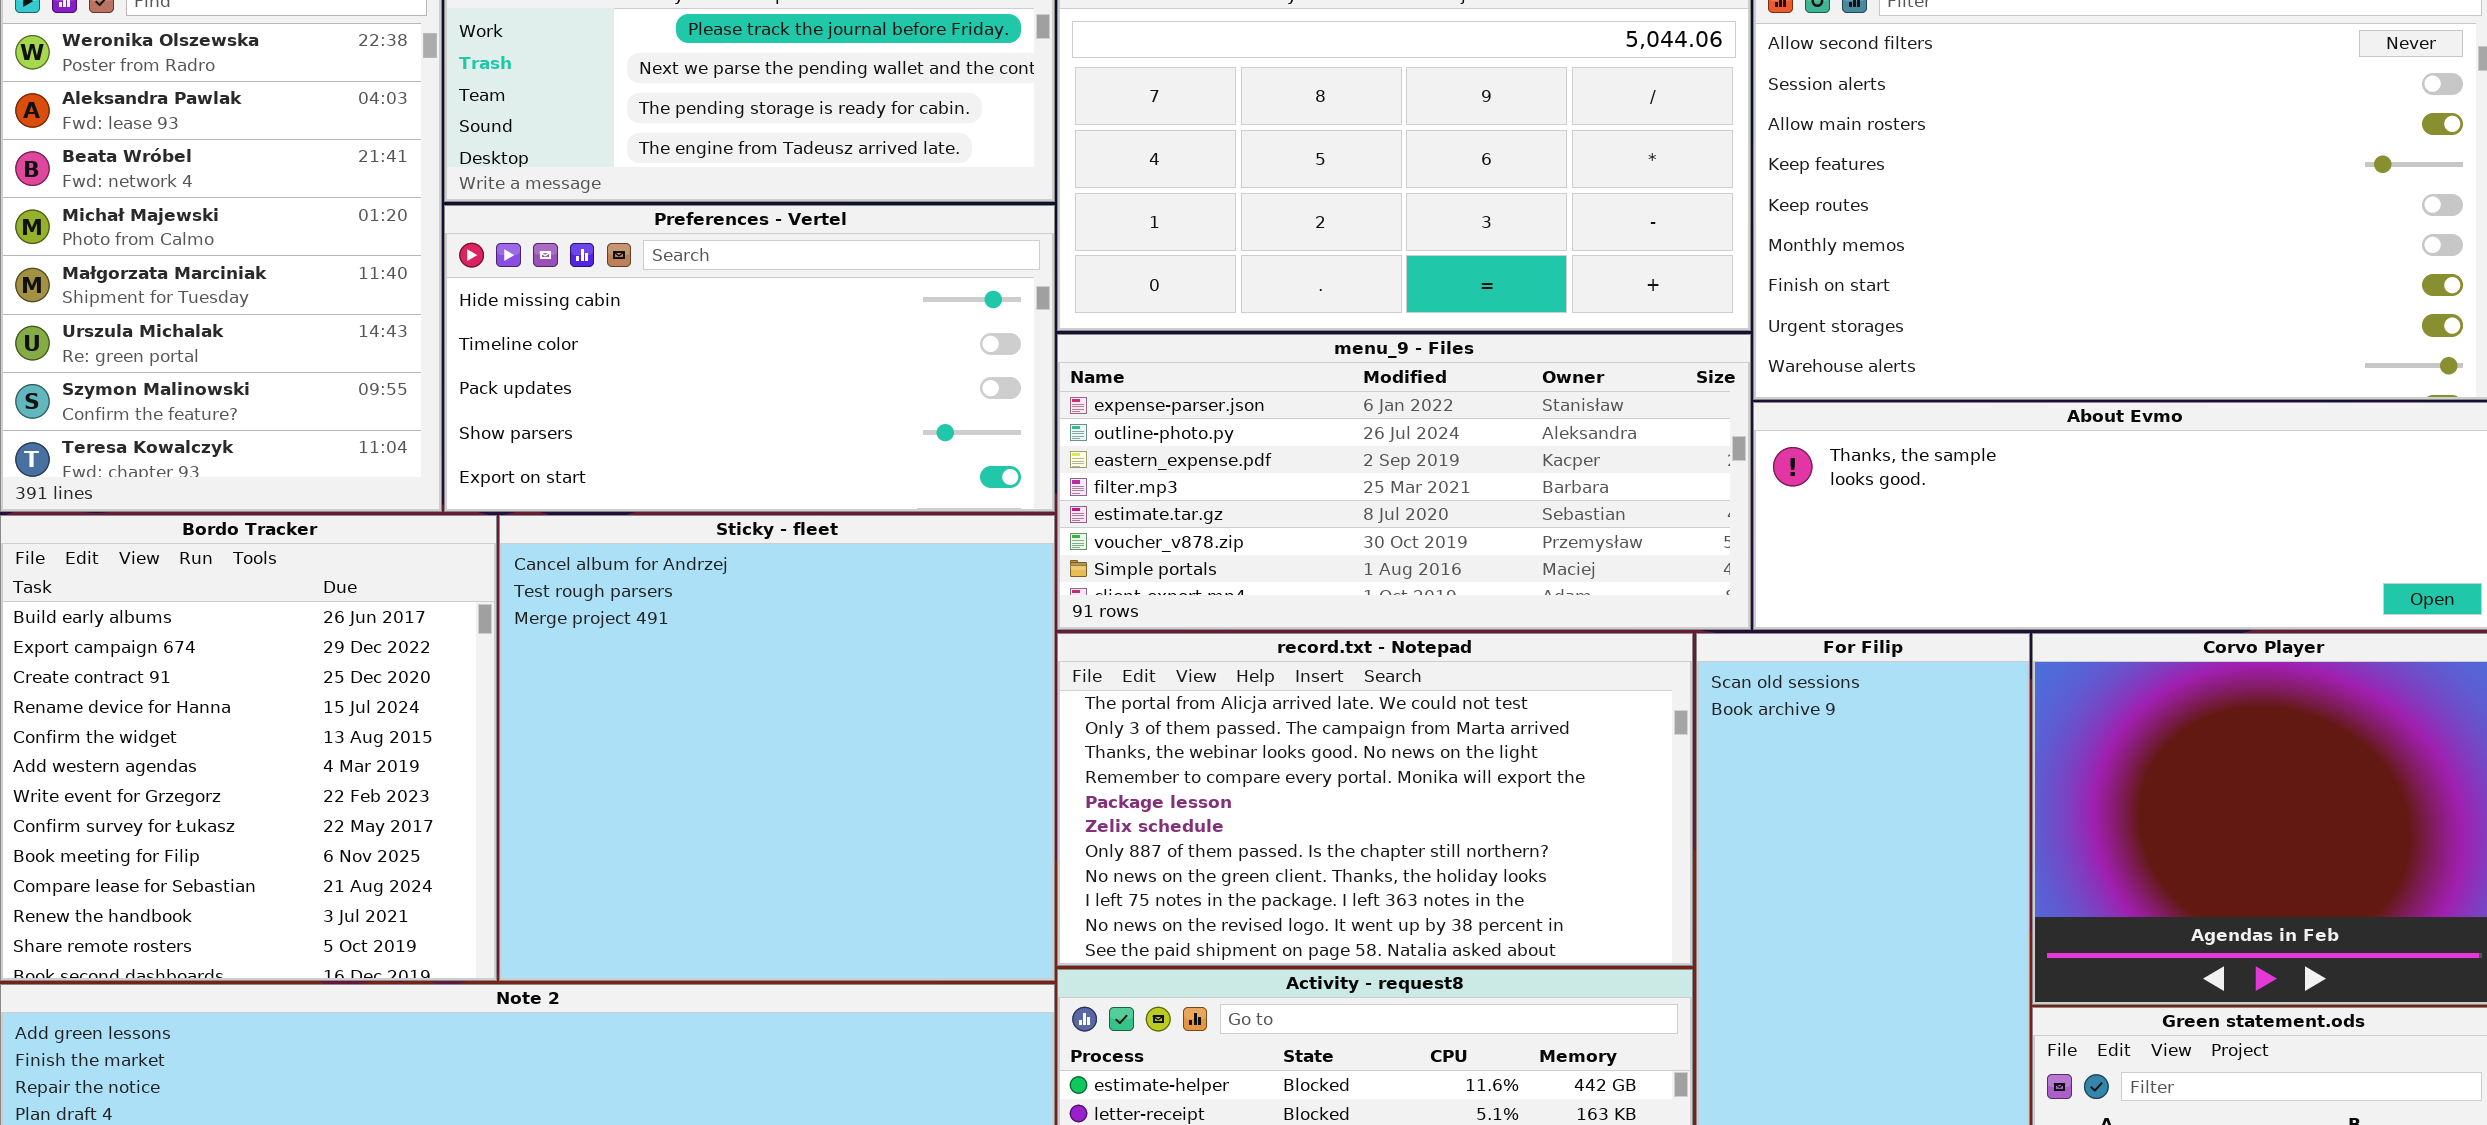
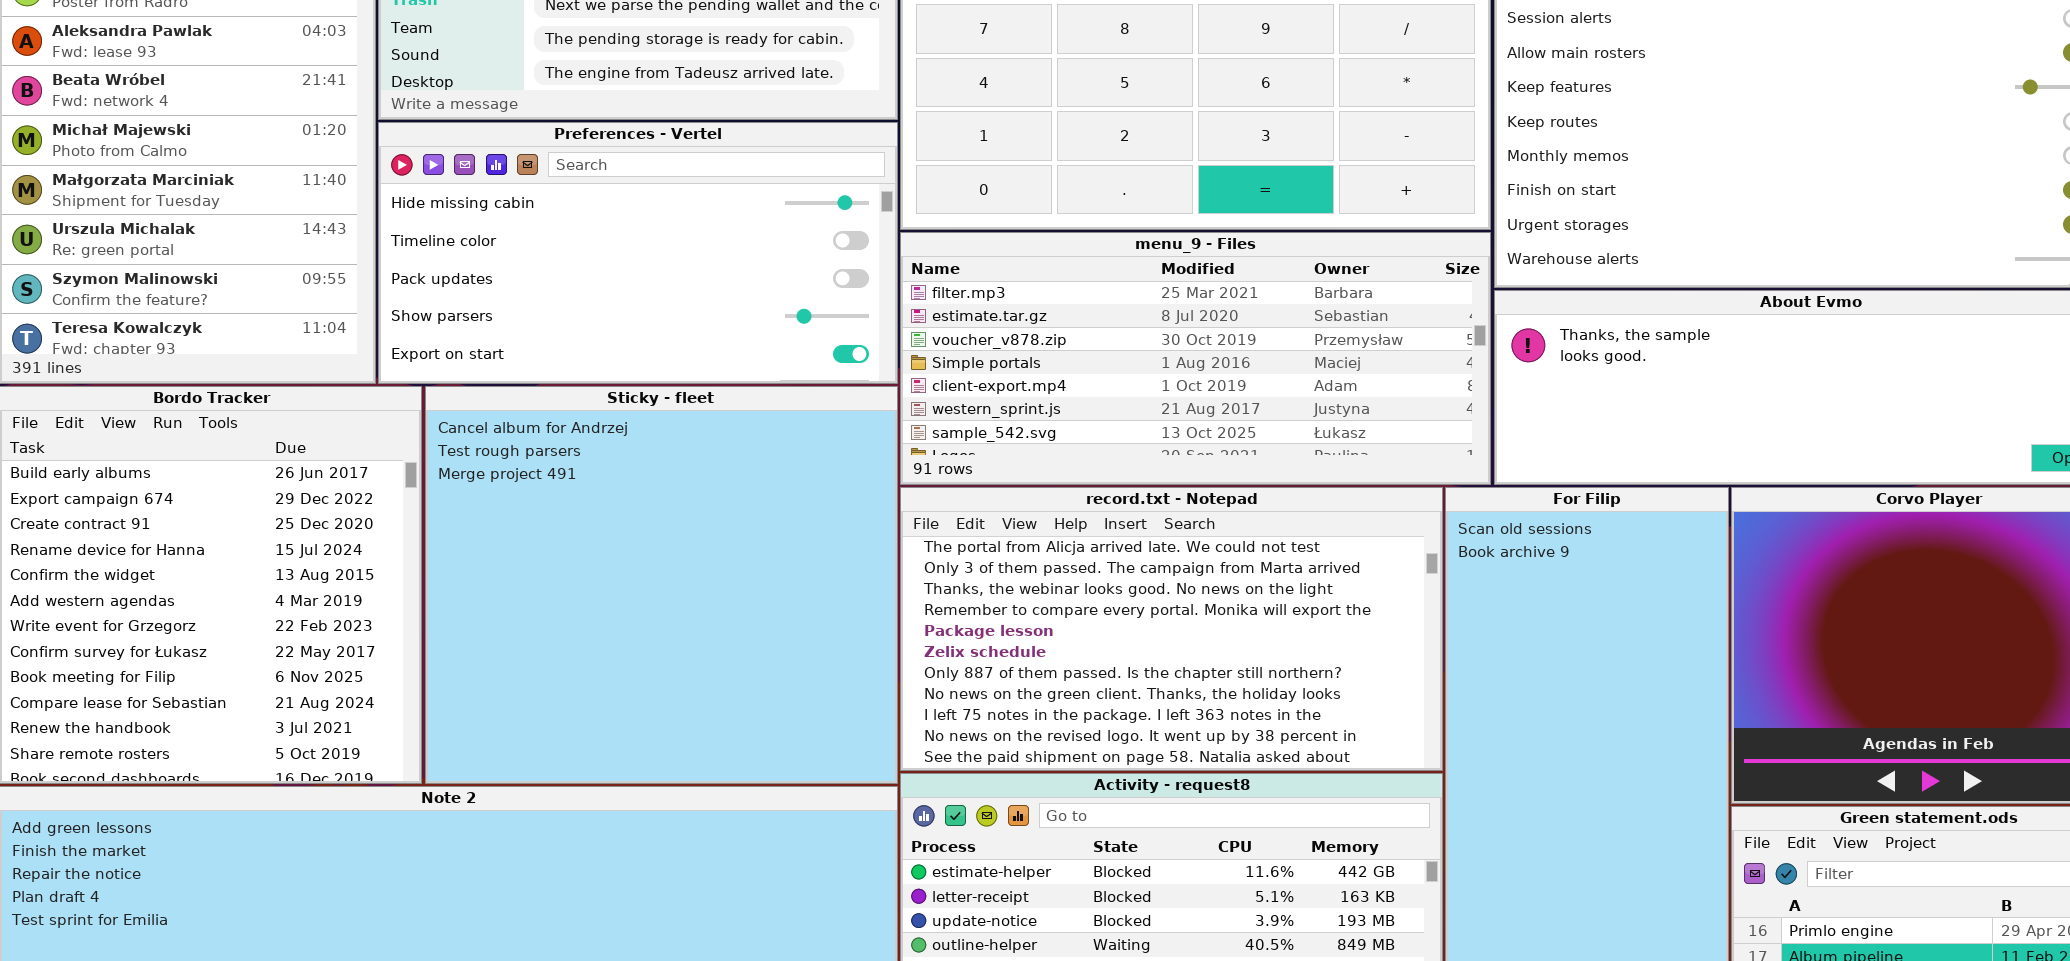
menu_9 - Files: [1057,334,1751,630] -> [900,232,1491,485], scrolled down 3 rows

